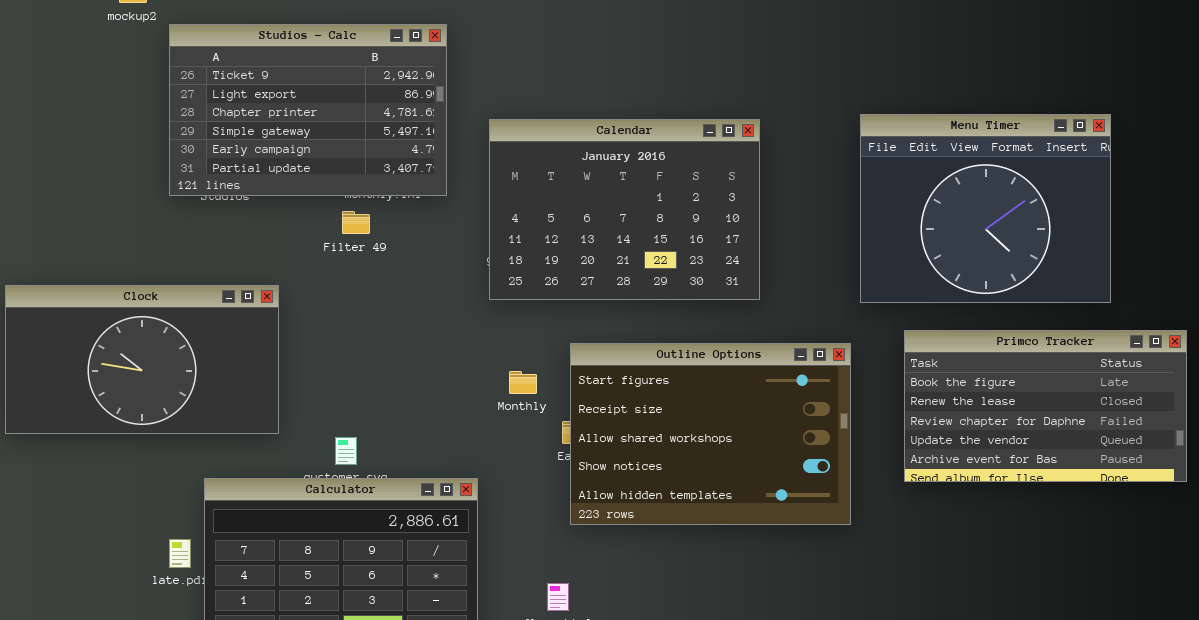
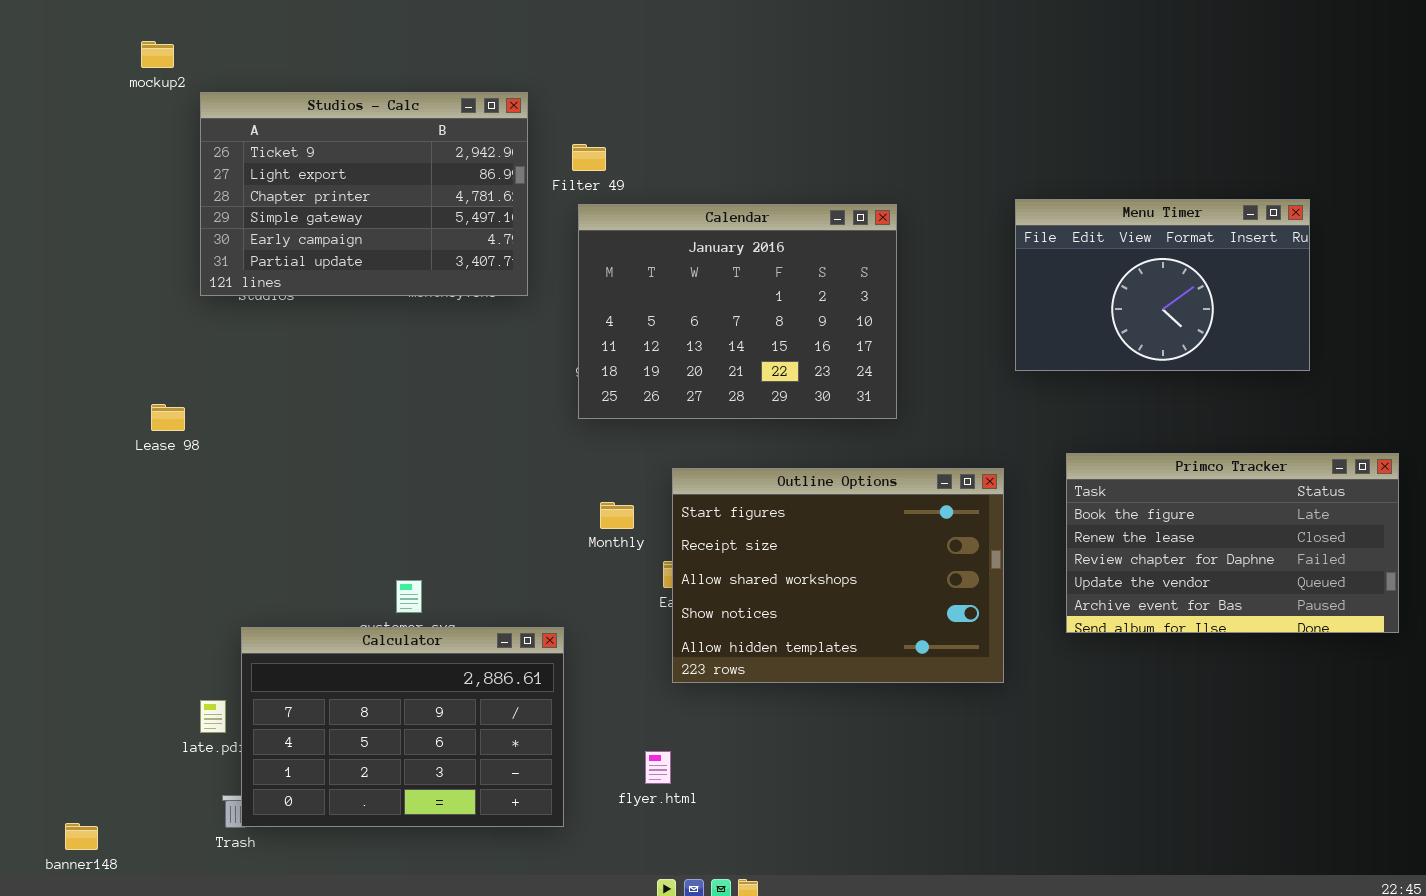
Menu Timer: [860,114,1111,303] -> [1015,199,1310,371], resized
Filter 49: [342,211,370,234] -> [572,144,606,171], moved
Clock: [5,285,279,434] -> none, closed

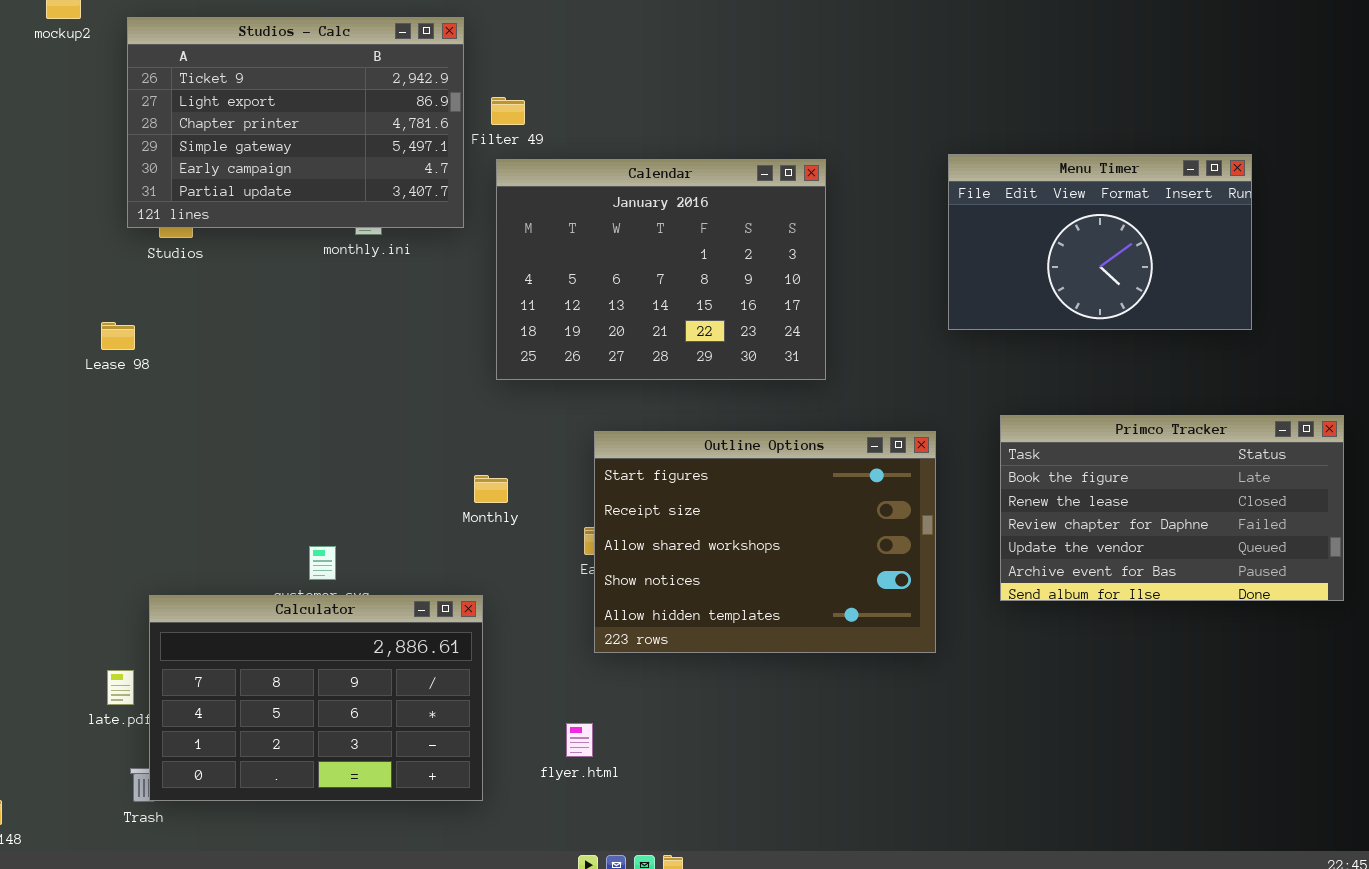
Studios - Calc: [200,92,528,296] -> [127,17,464,228], moved
Lease 98: [151,404,185,431] -> [101,322,135,350], moved
Monthly: [600,502,634,529] -> [474,475,508,503], moved

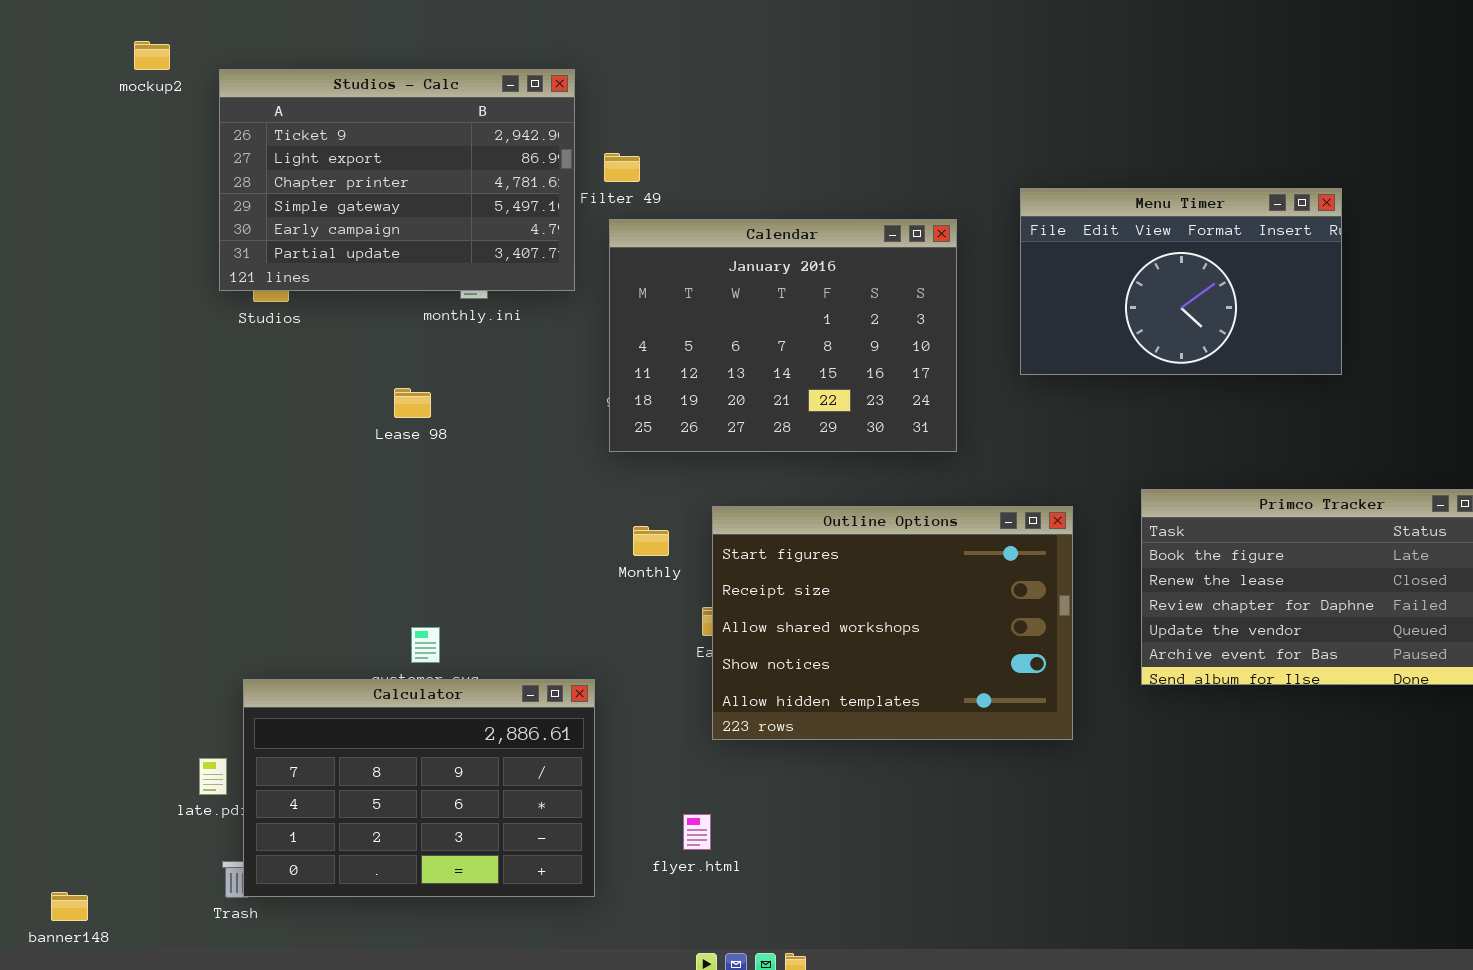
Menu Timer: [948,154,1252,330] -> [1020,188,1342,375], moved
Lease 98: [101,322,135,350] -> [394,388,431,418], moved
Monthly: [474,475,508,503] -> [633,526,669,556], moved

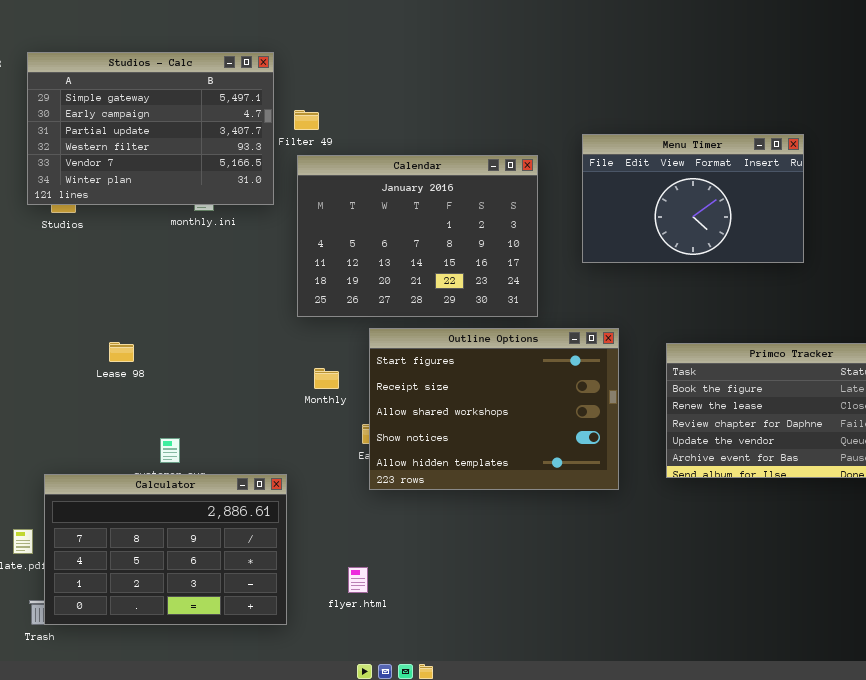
Studios - Calc: [219,69,575,291] -> [27,52,274,205], scrolled down 3 rows
Lease 98: [394,388,431,418] -> [109,342,134,362], moved
Outline Options: [712,506,1073,740] -> [369,328,619,490], moved

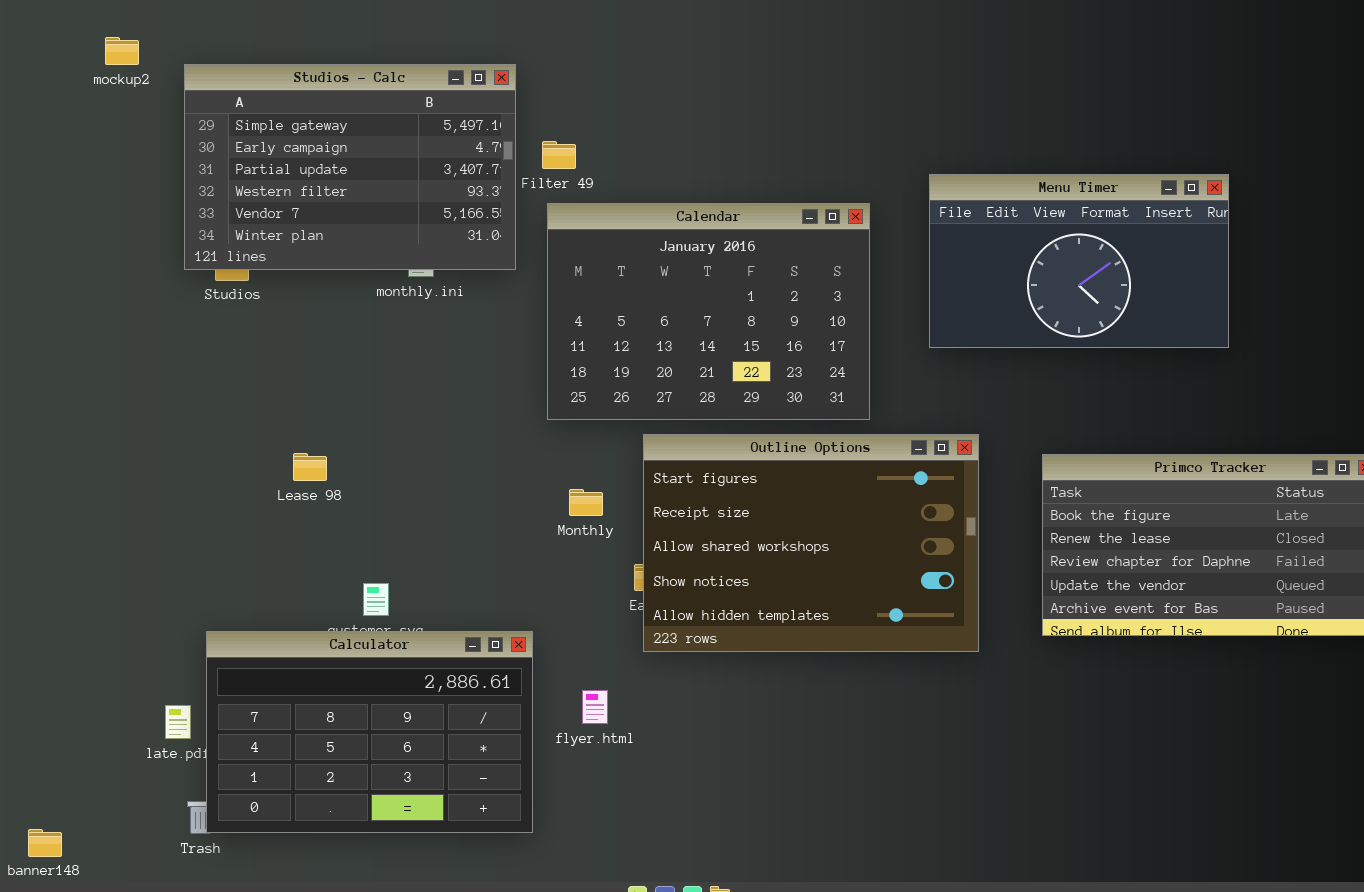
flyer.html: [348,567,368,593] -> [582,690,608,724], moved

